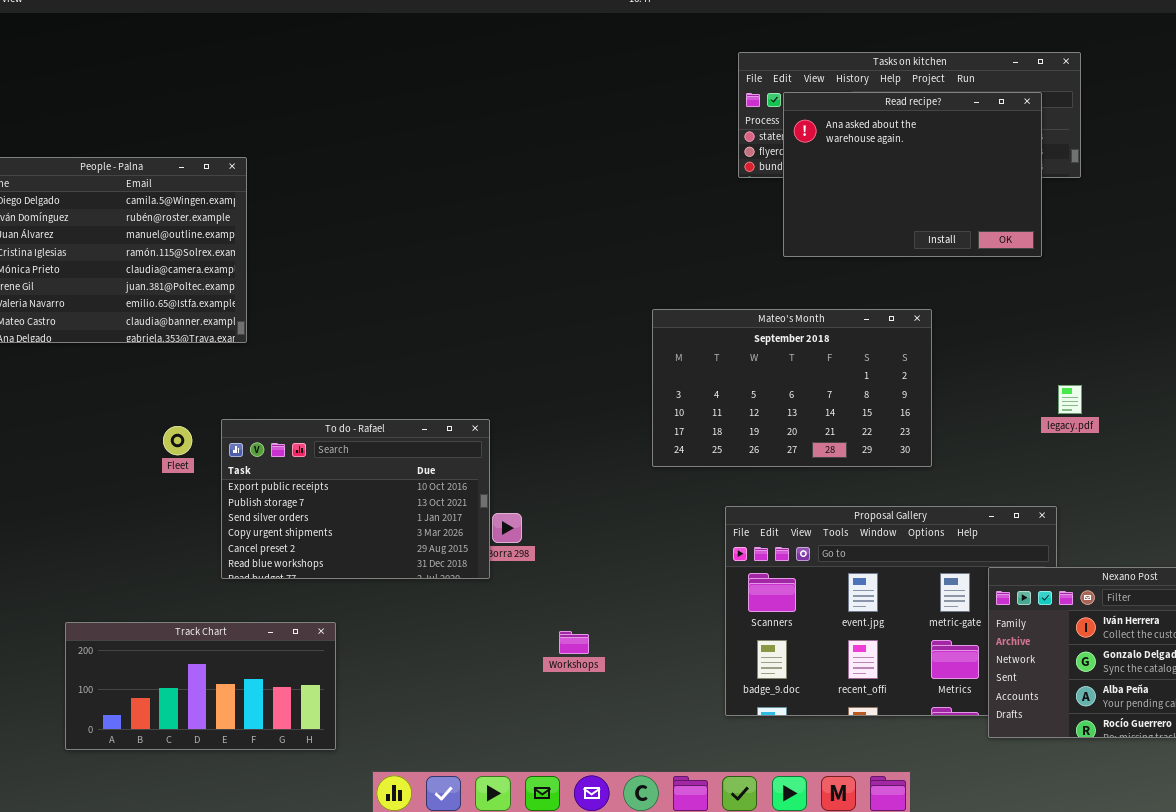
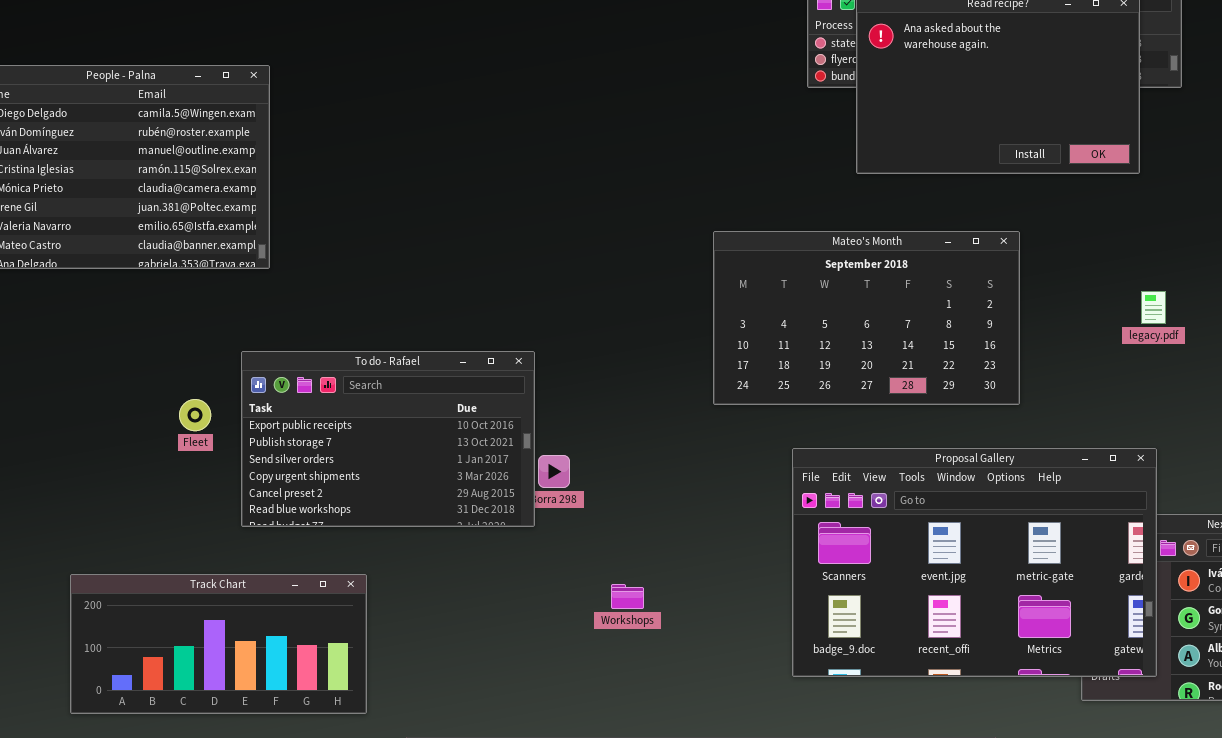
legacy.pdf: [1058,385,1082,414] -> [1141,291,1166,324], moved
Fleet: [163,426,192,455] -> [179,399,211,431], moved
Proposal Gallery: [725,506,1057,716] -> [792,448,1157,677], raised

